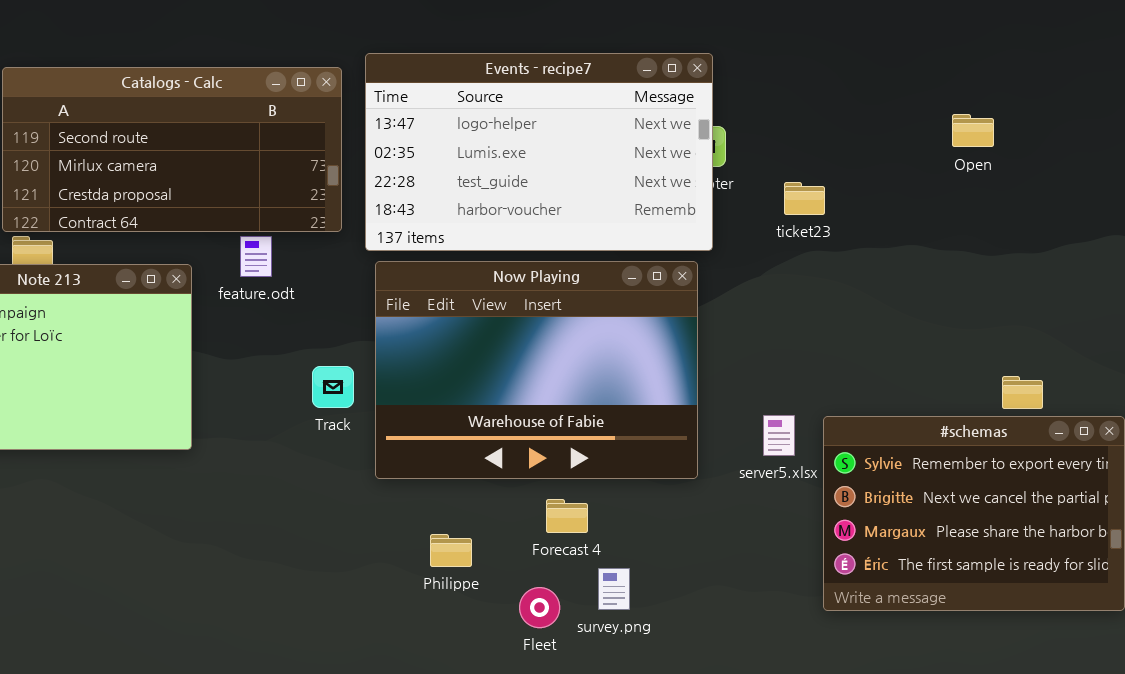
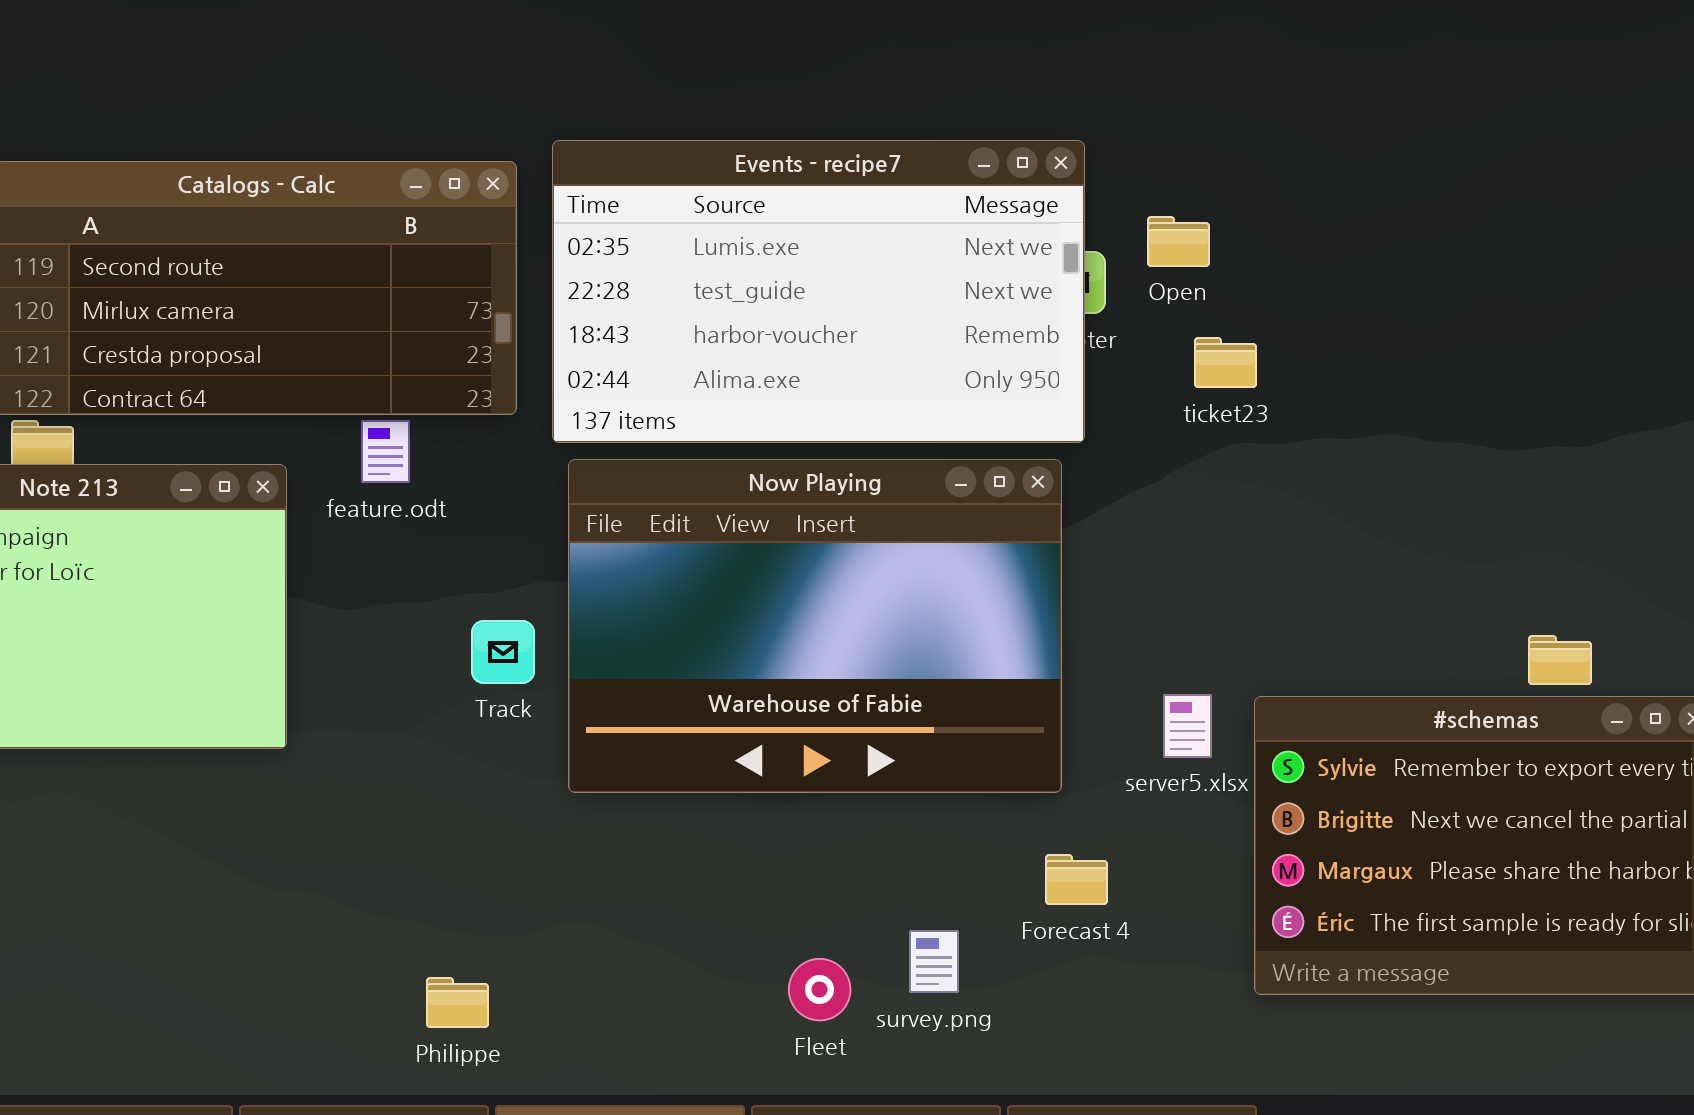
Events - recipe7: [365,53,713,251] -> [552,140,1085,443], scrolled down 1 row
Open: [952,114,994,147] -> [1147,216,1210,267], moved
Forecast 4: [546,499,588,533] -> [1045,854,1108,905], moved
Philippe: [430,534,472,567] -> [426,977,489,1028], moved

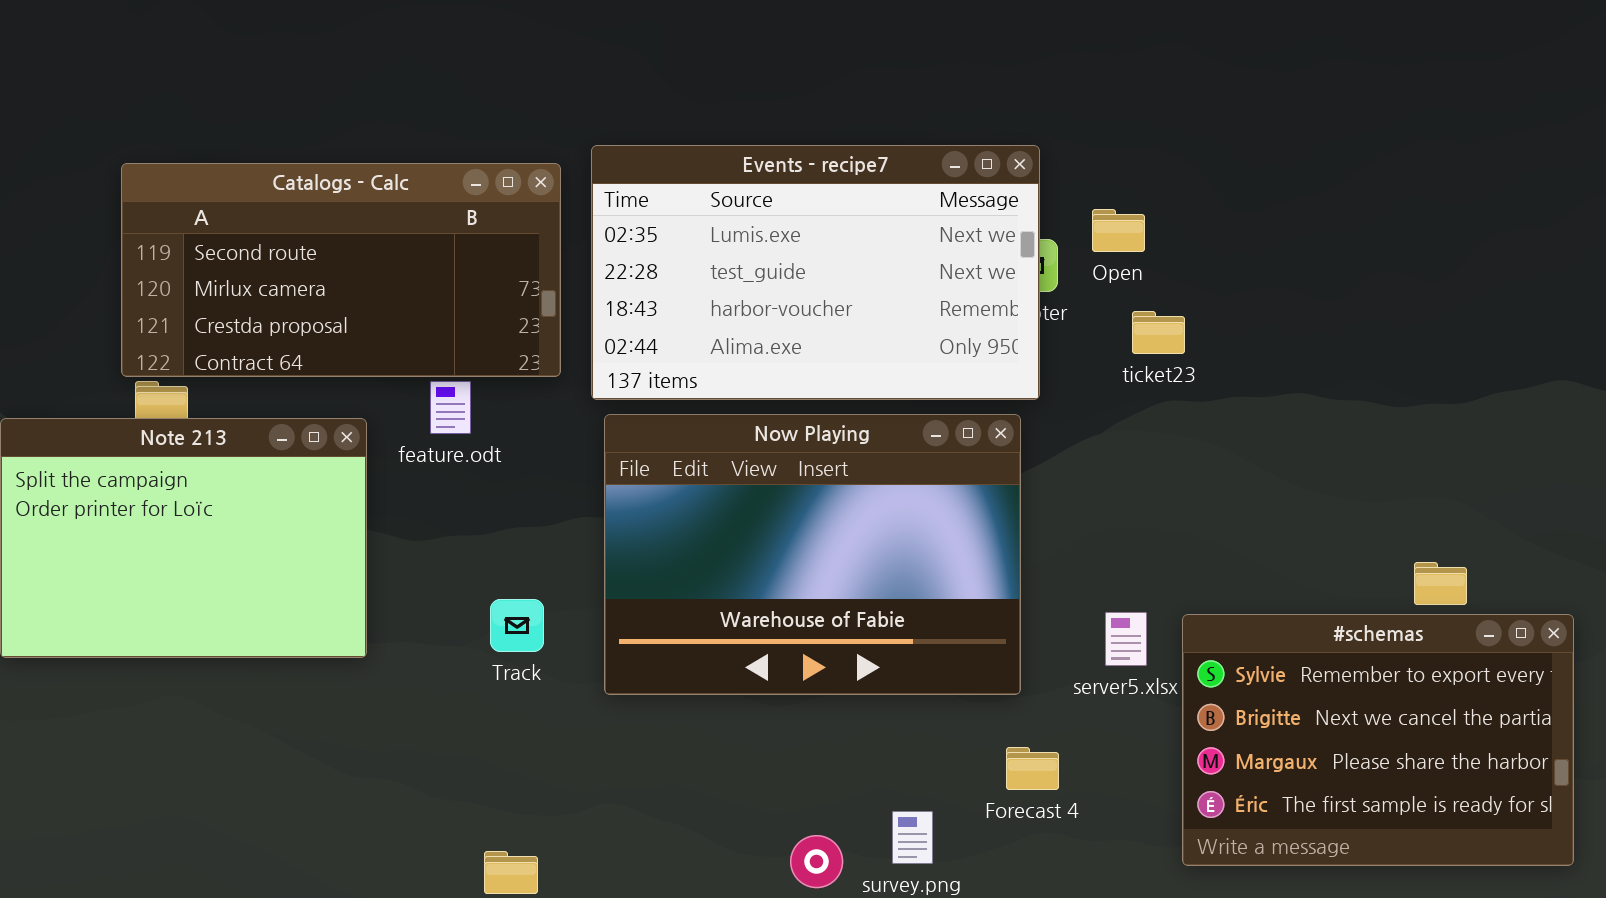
Track: [471,620,535,684] -> [490,599,544,652], moved

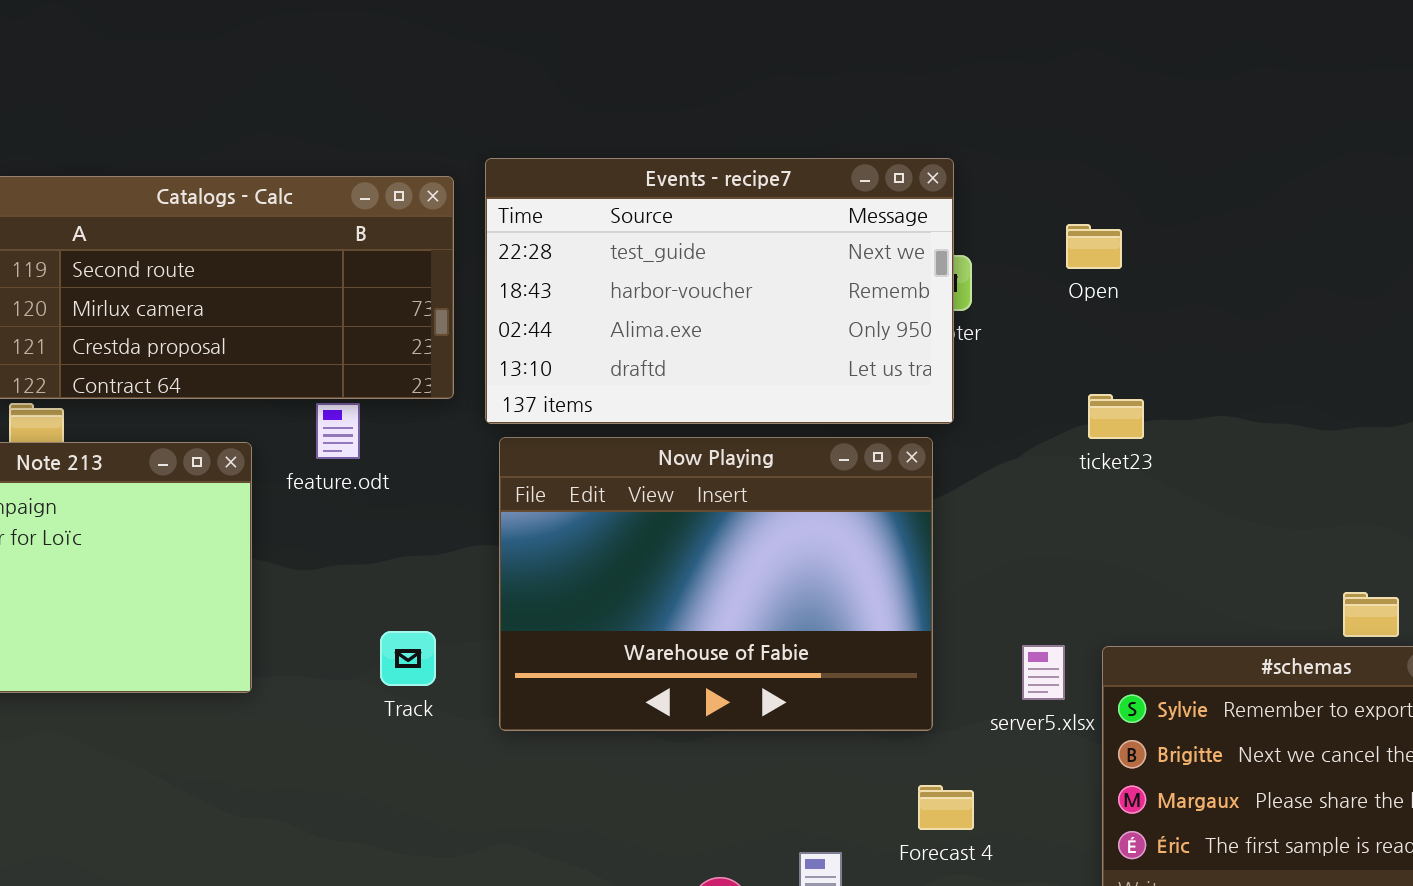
Events - recipe7: [591,145,1040,400] -> [485,158,954,424], scrolled down 1 row
Open: [1092,209,1145,252] -> [1066,224,1122,269], moved
ticket23: [1132,311,1185,354] -> [1088,394,1144,439], moved

